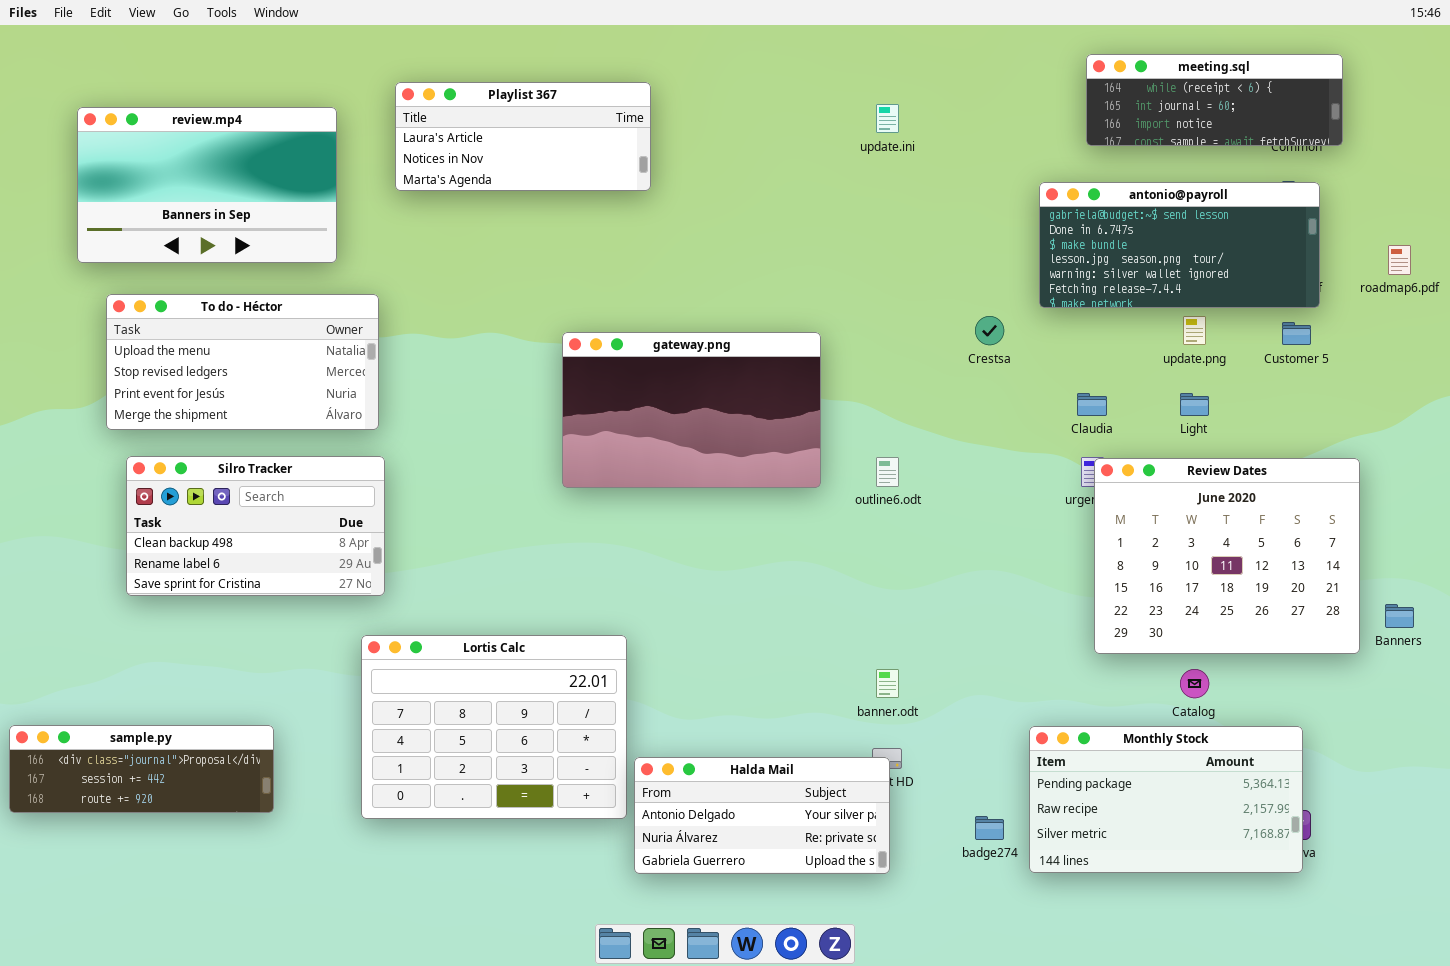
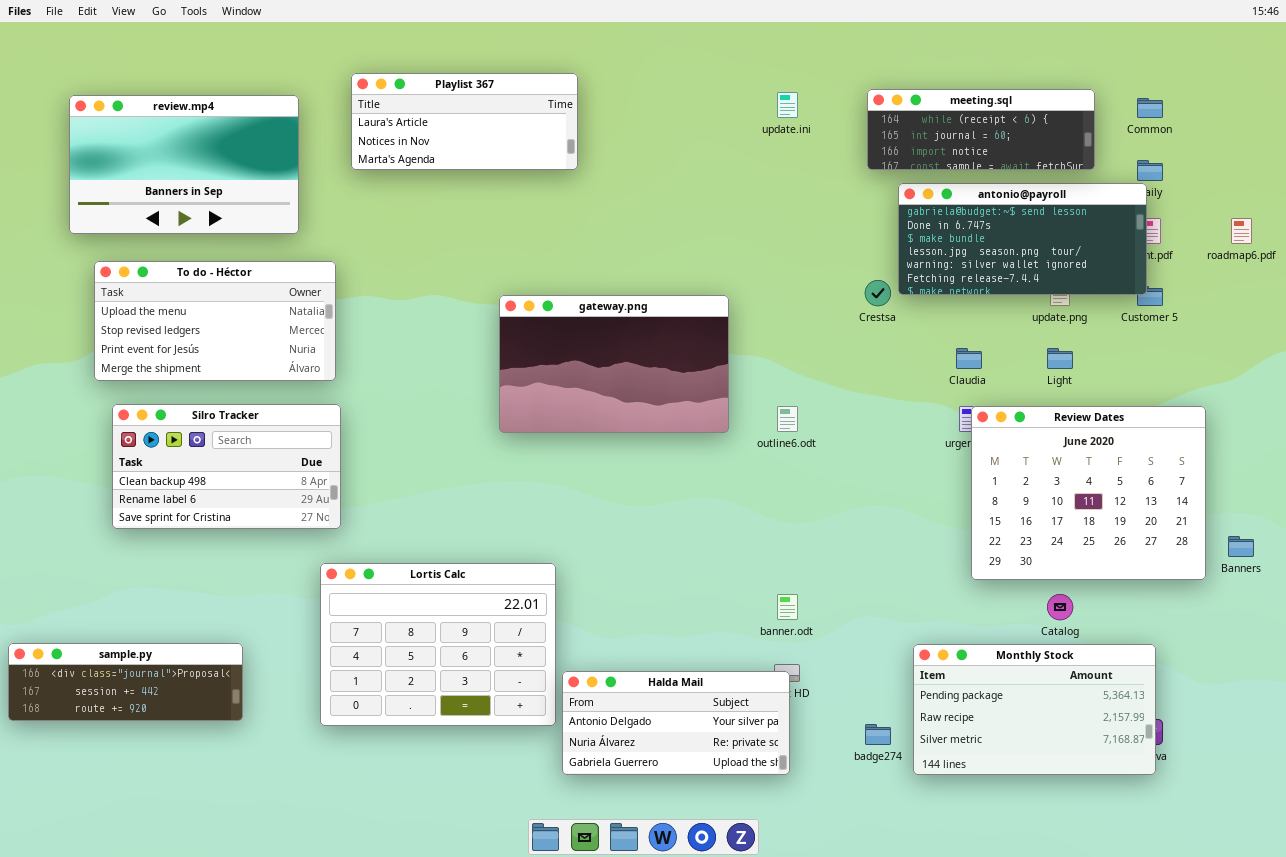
meeting.sql: [1086,54,1343,146] -> [867,89,1095,170], moved
antonio@payroll: [1039,182,1320,308] -> [898,183,1147,295], moved

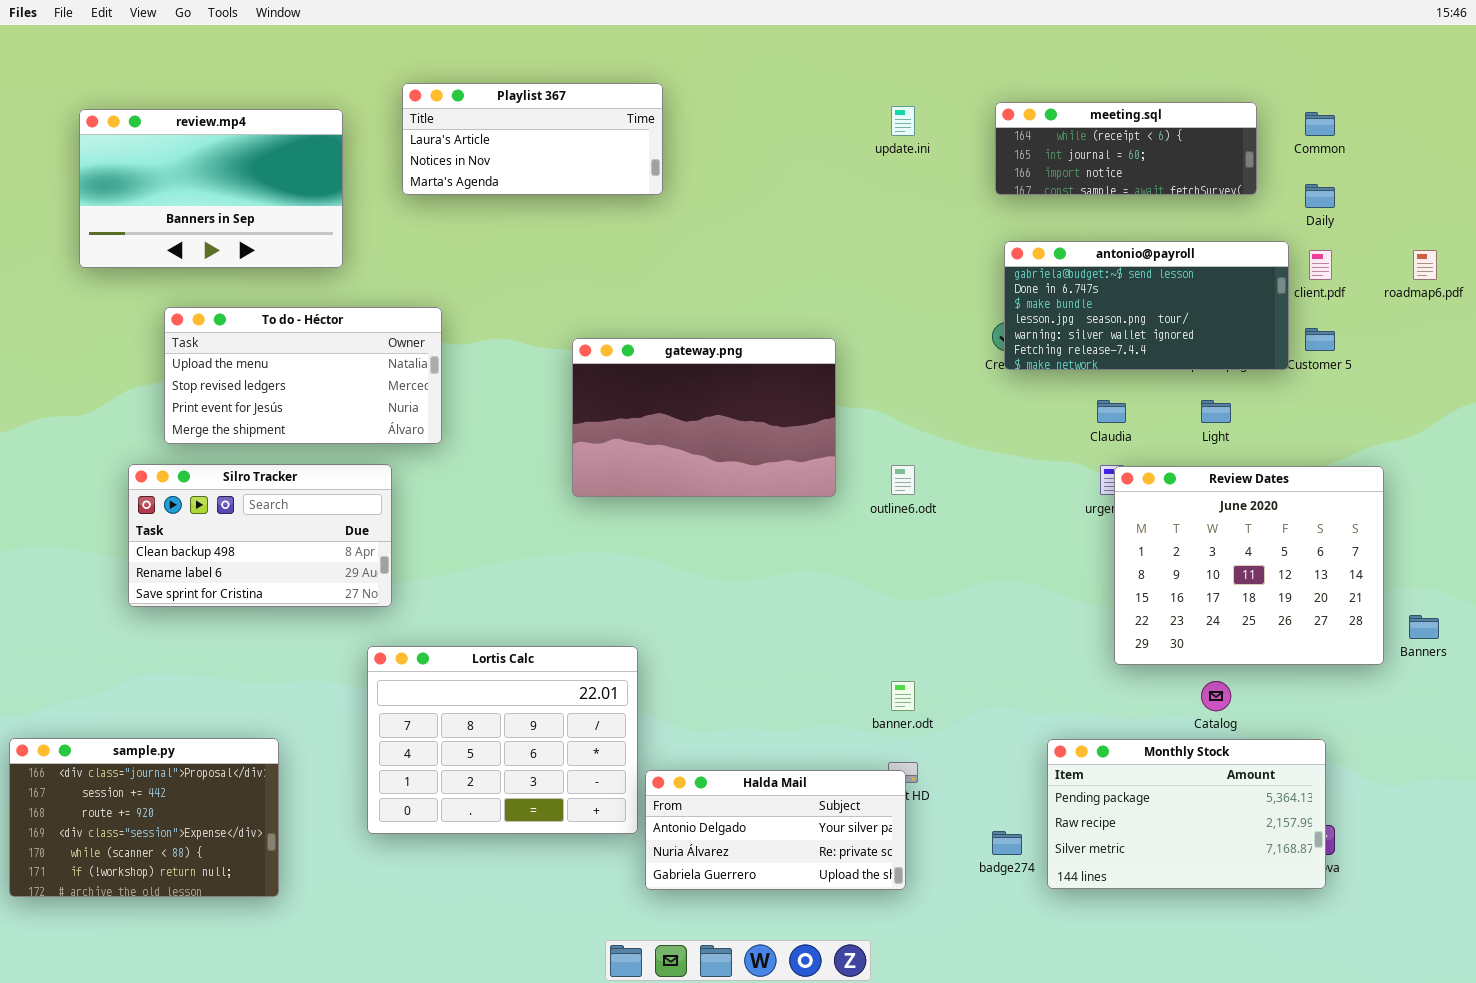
antonio@payroll: [898,183,1147,295] -> [1004,241,1289,370], moved
To do - Héctor: [94,261,336,381] -> [164,307,442,444], moved
sample.py: [8,643,243,721] -> [9,738,279,897], resized

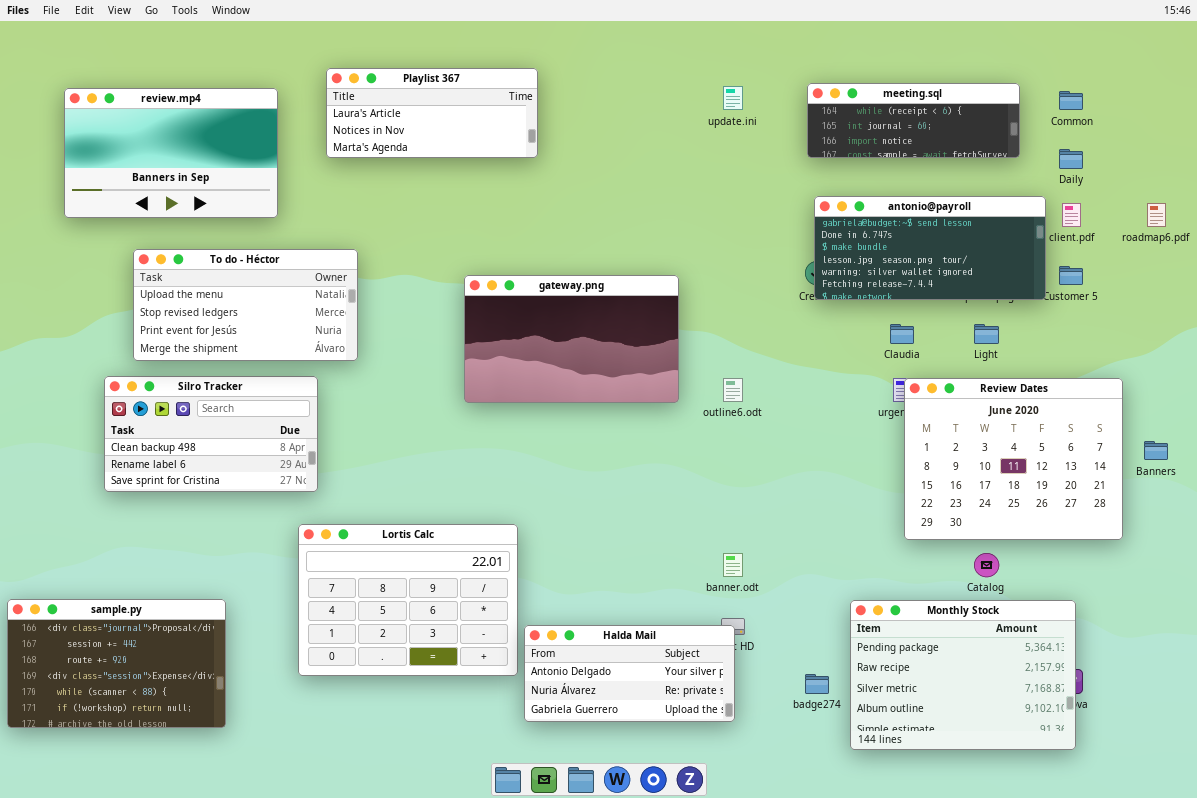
Banners: [1409,615,1439,639] -> [1144,441,1168,460], moved
Monthly Stock: [1047,739,1326,889] -> [850,600,1076,750], resized

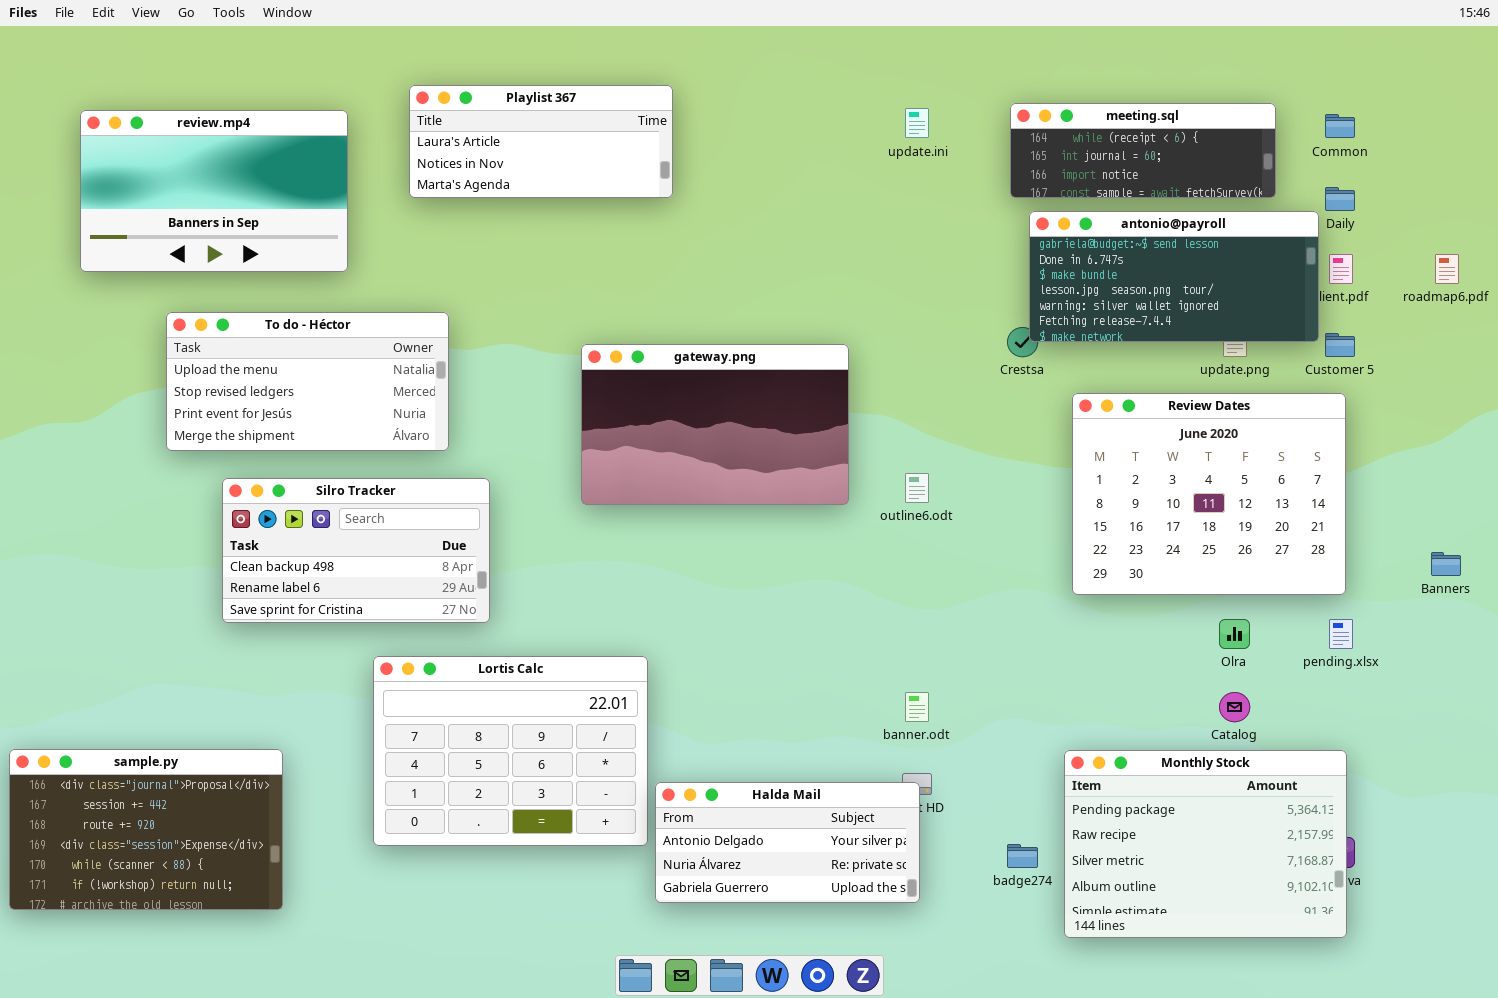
antonio@payroll: [814,196,1046,300] -> [1029,211,1319,342], moved
Silro Tracker: [104,376,318,492] -> [222,478,490,623], moved
Review Dates: [904,378,1123,540] -> [1072,393,1346,595], moved

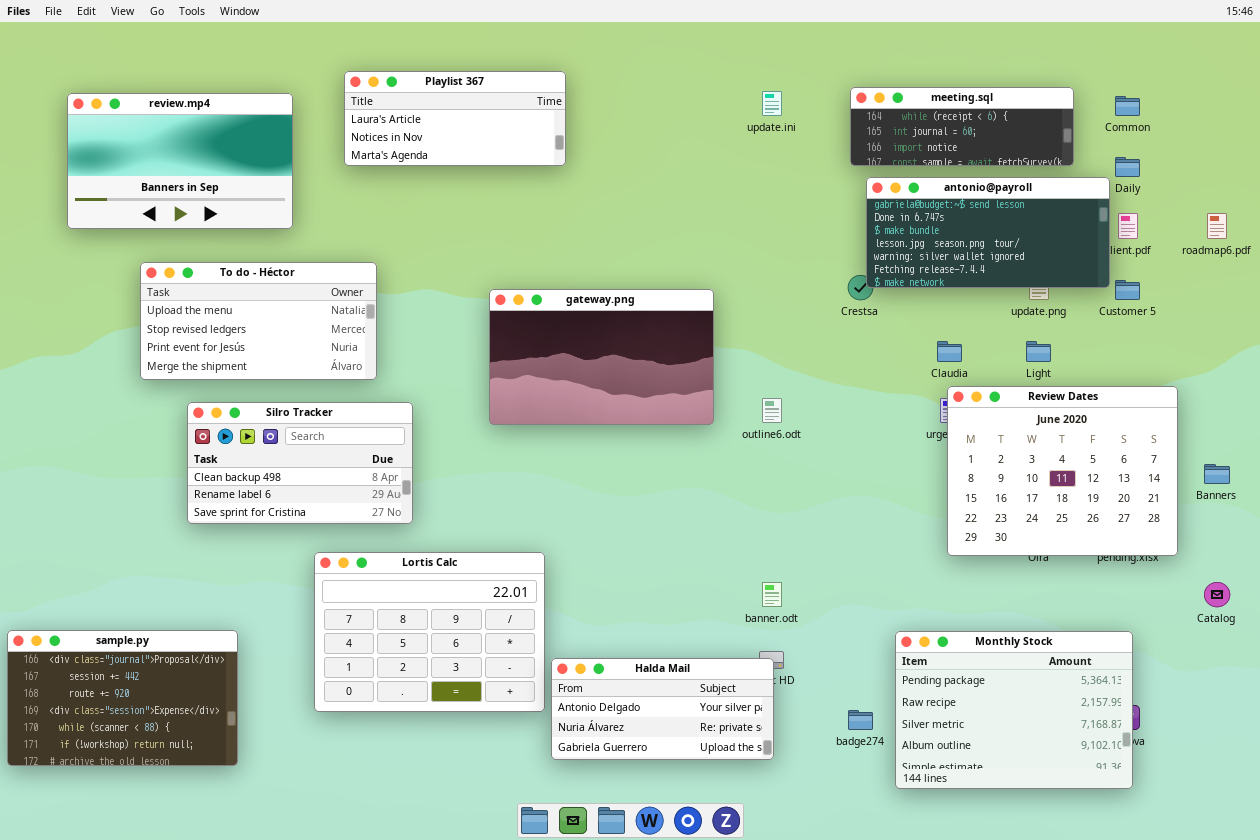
Review Dates: [1072,393,1346,595] -> [947,386,1178,556], moved
Catalog: [1219,692,1250,722] -> [1204,582,1230,607], moved

